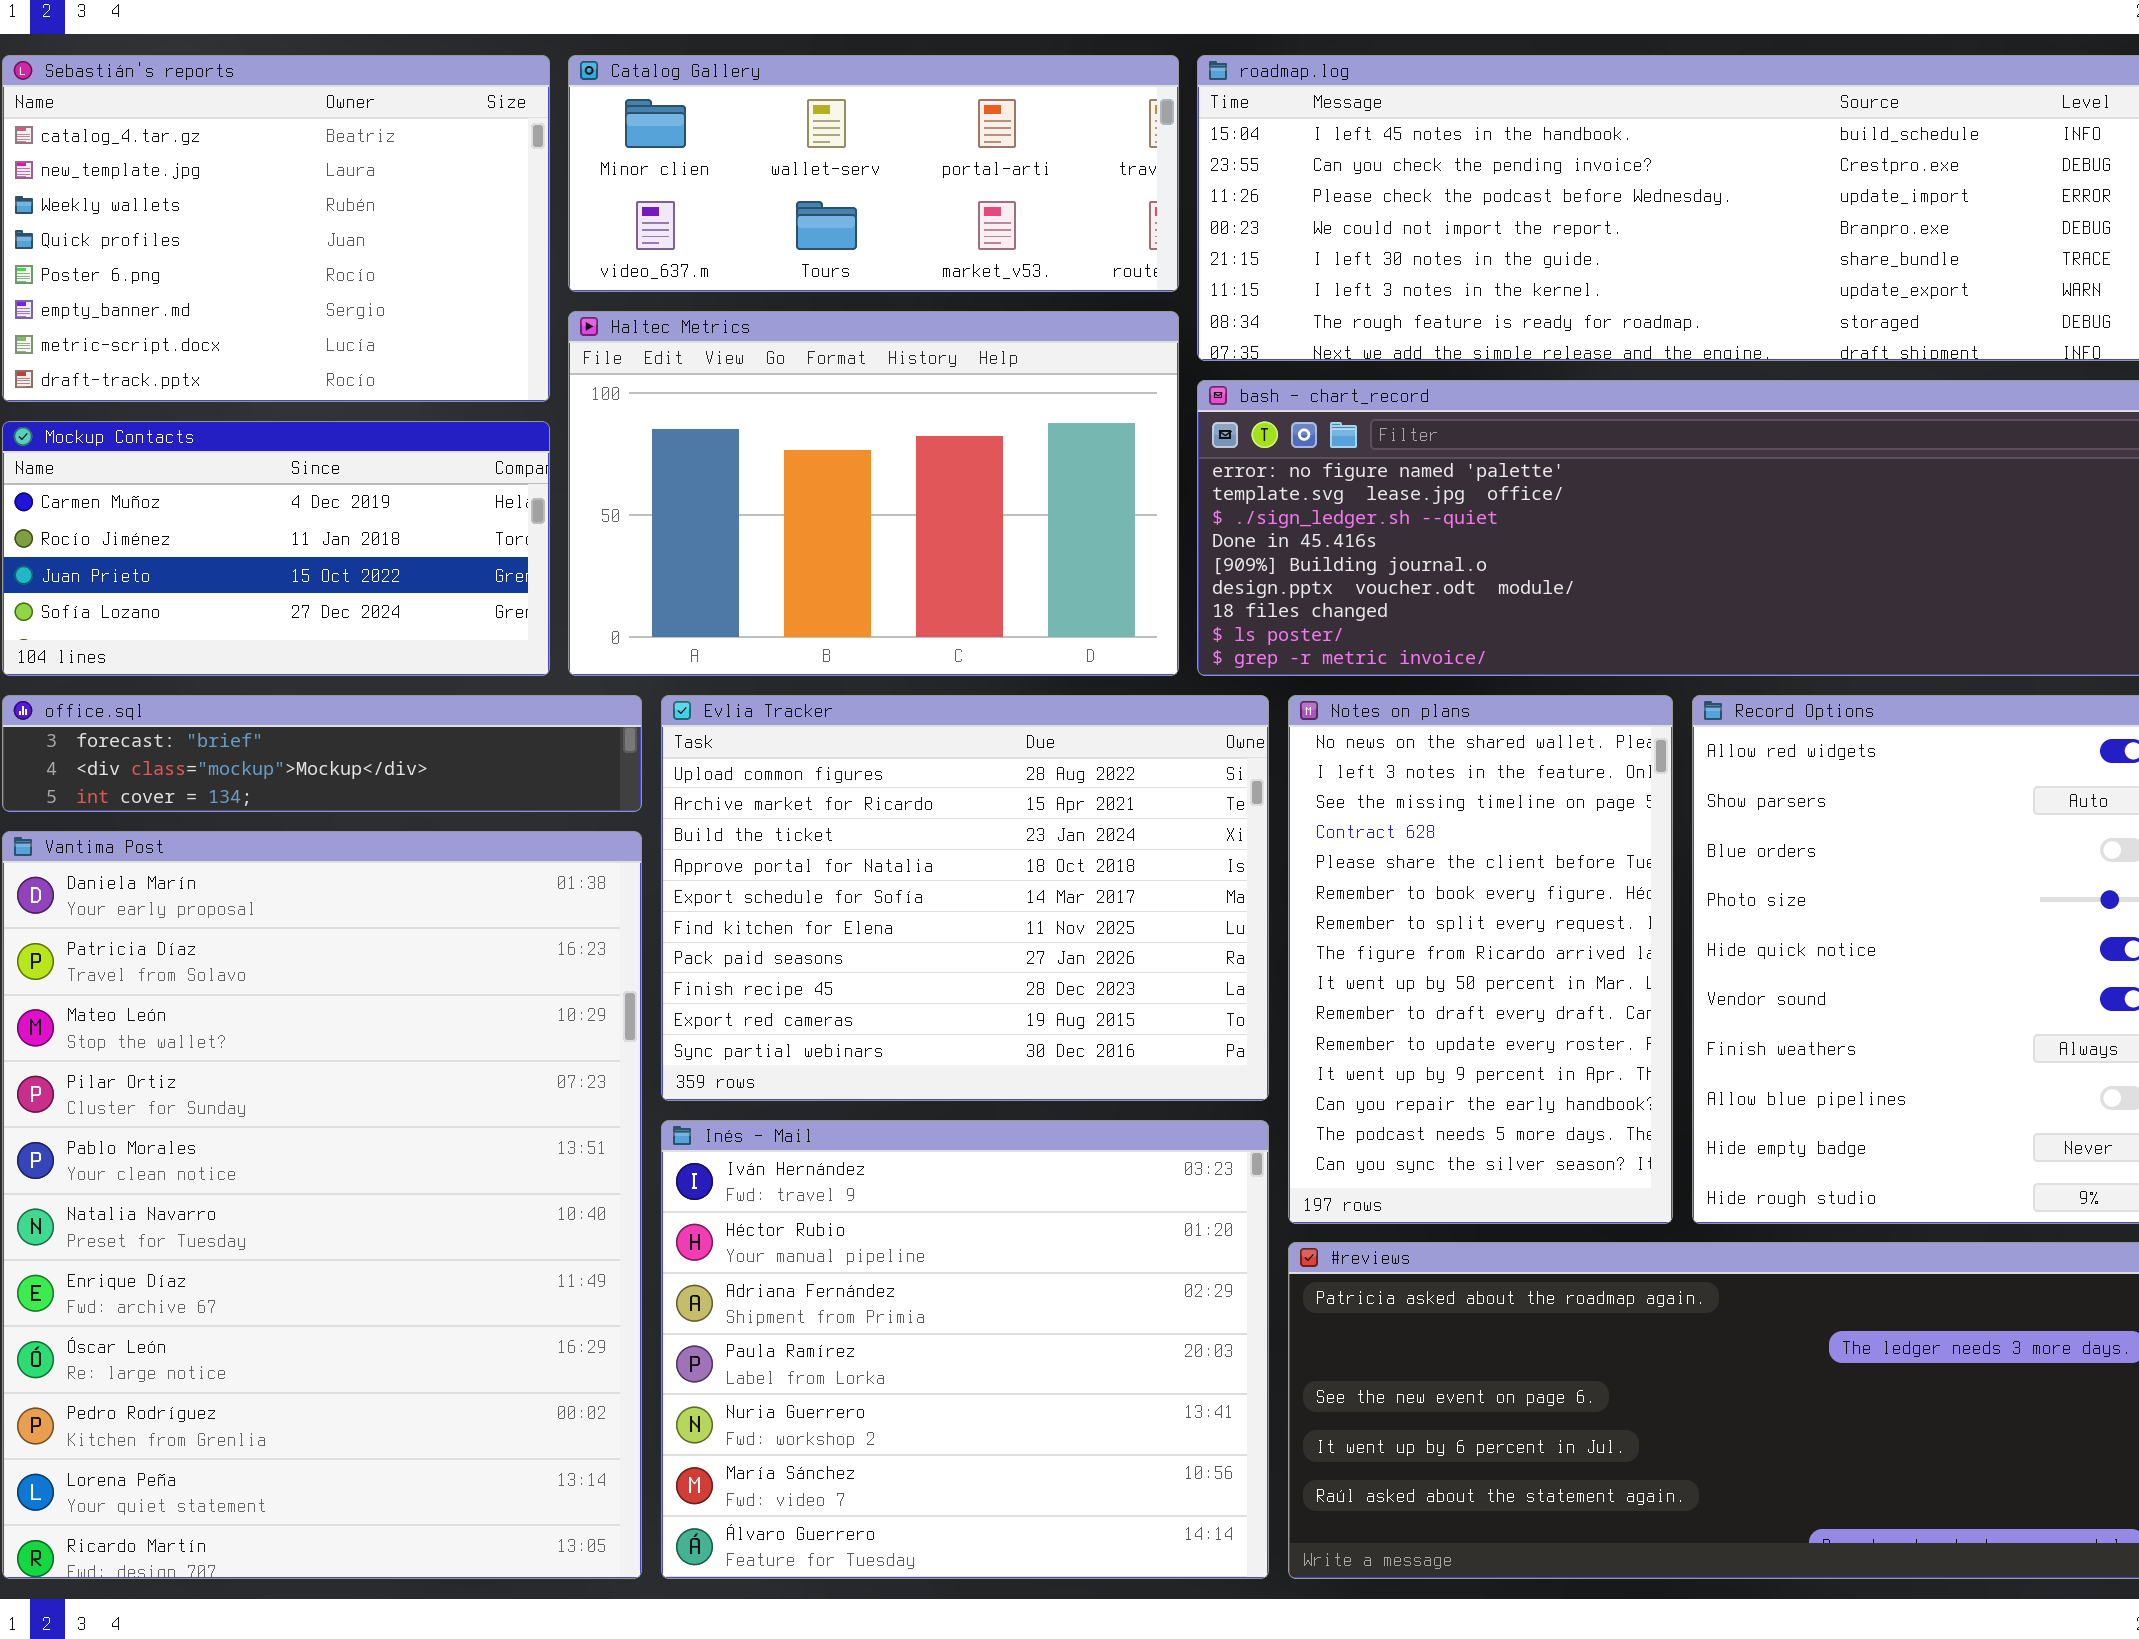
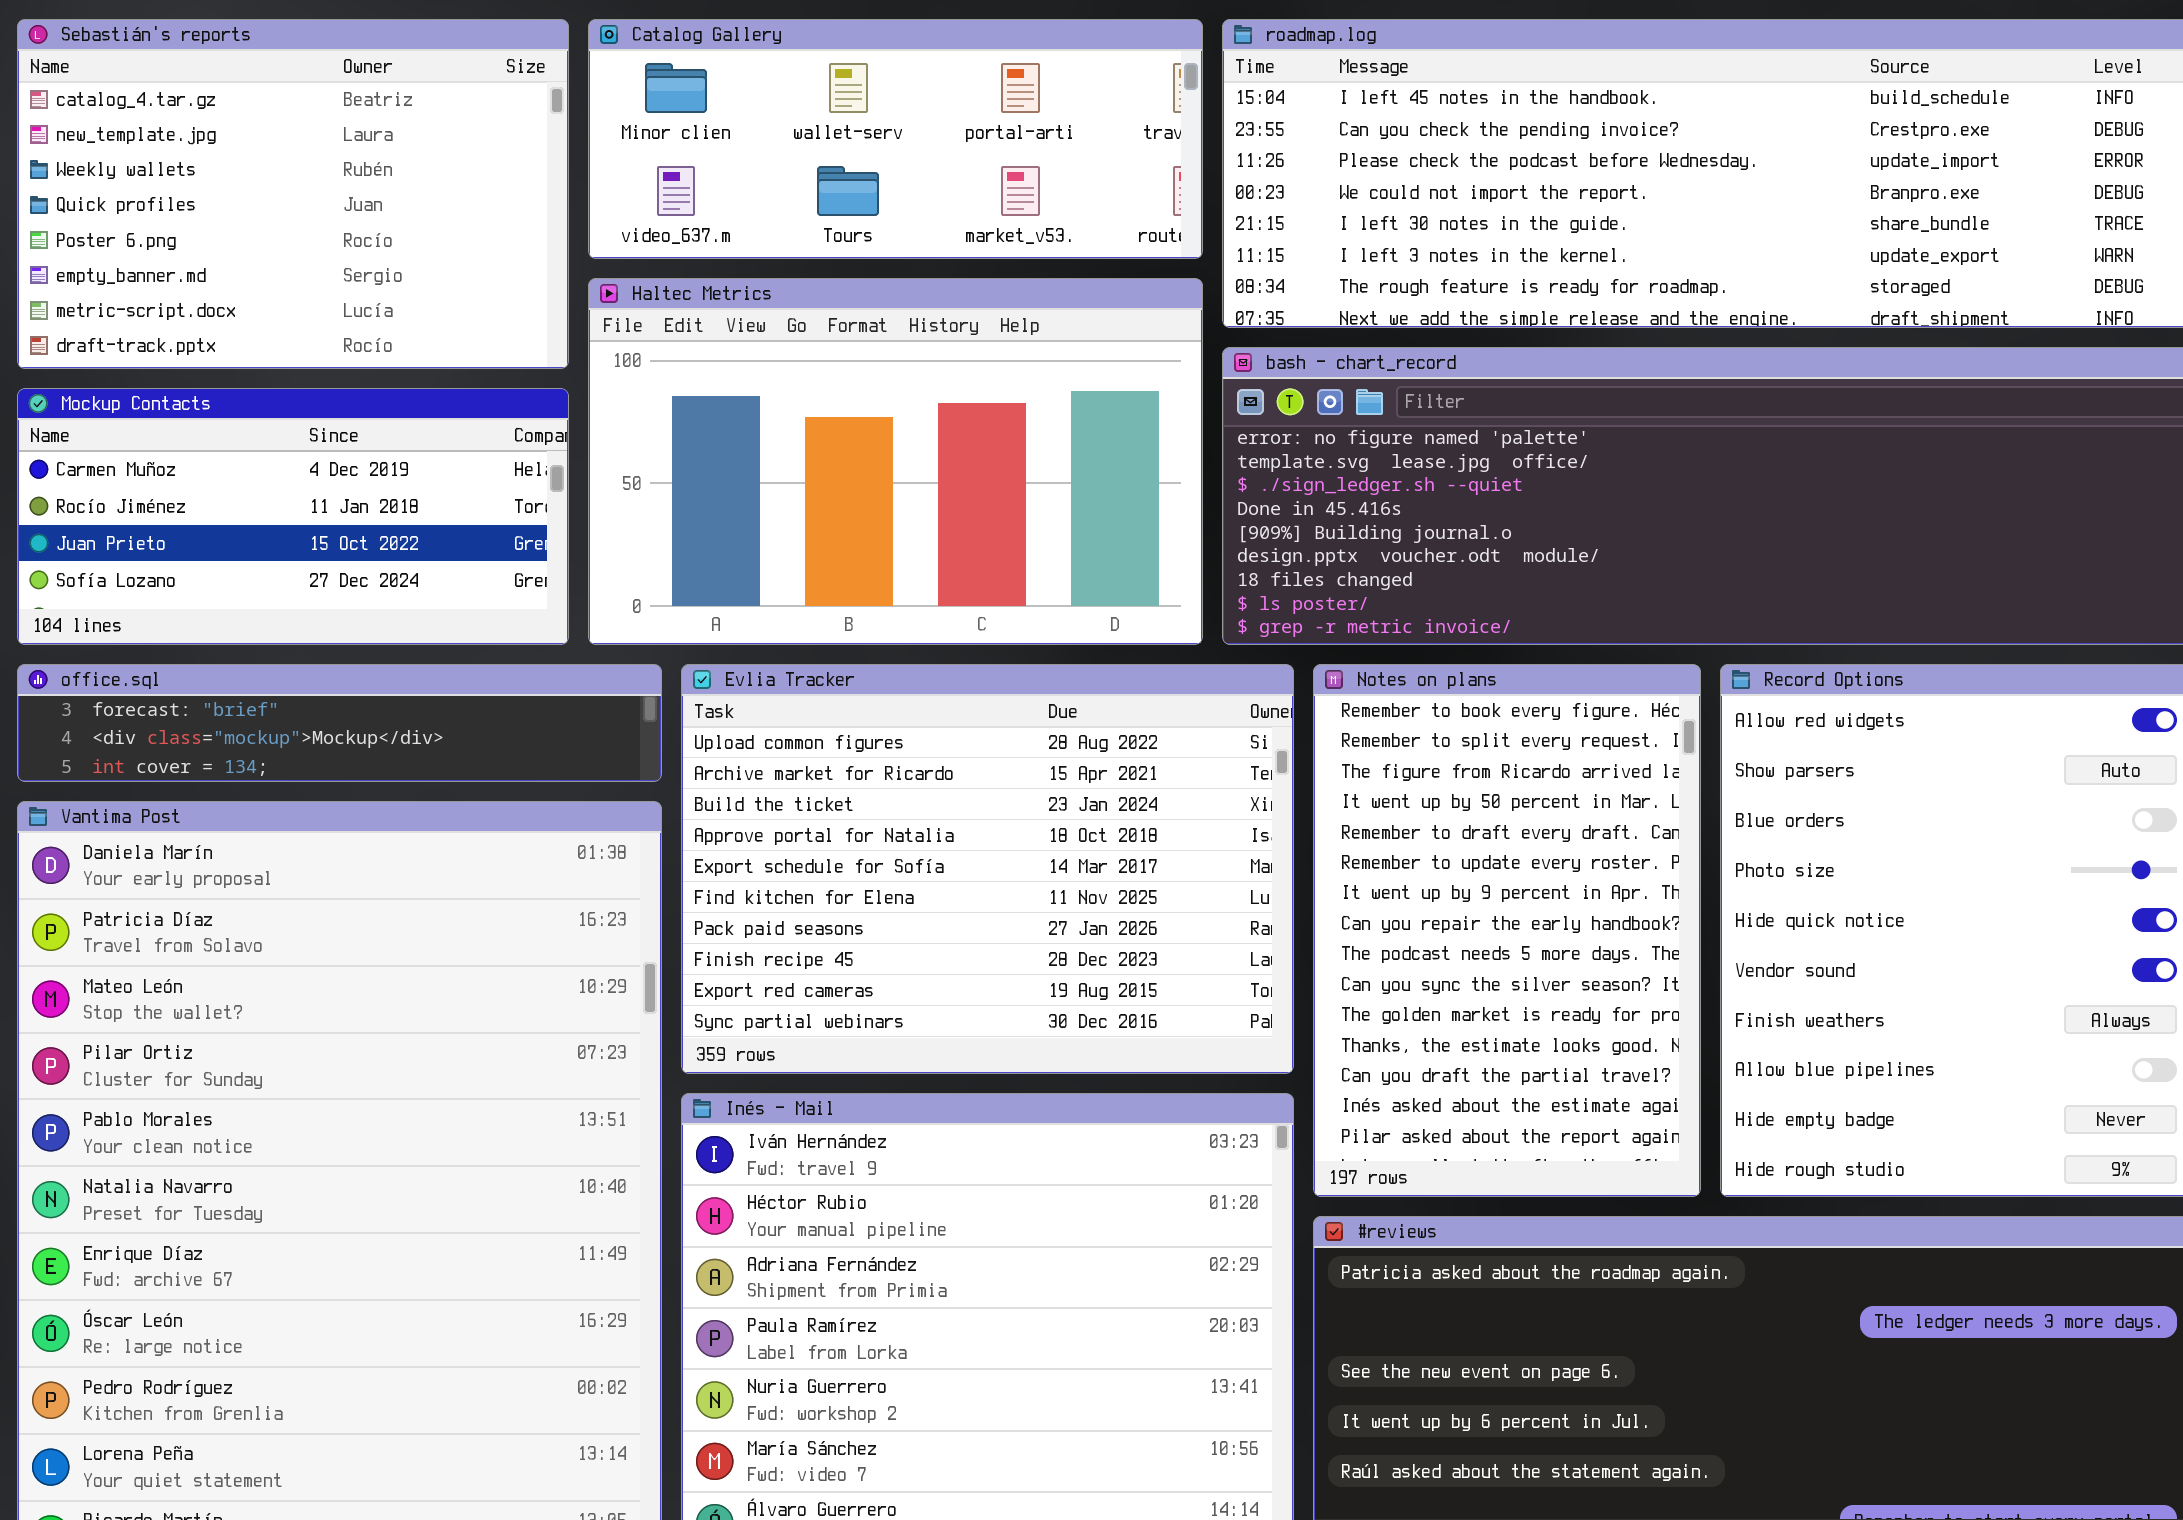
Notes on plans: [1288,695,1673,1224] -> [1313,664,1701,1197], scrolled down 5 rows

